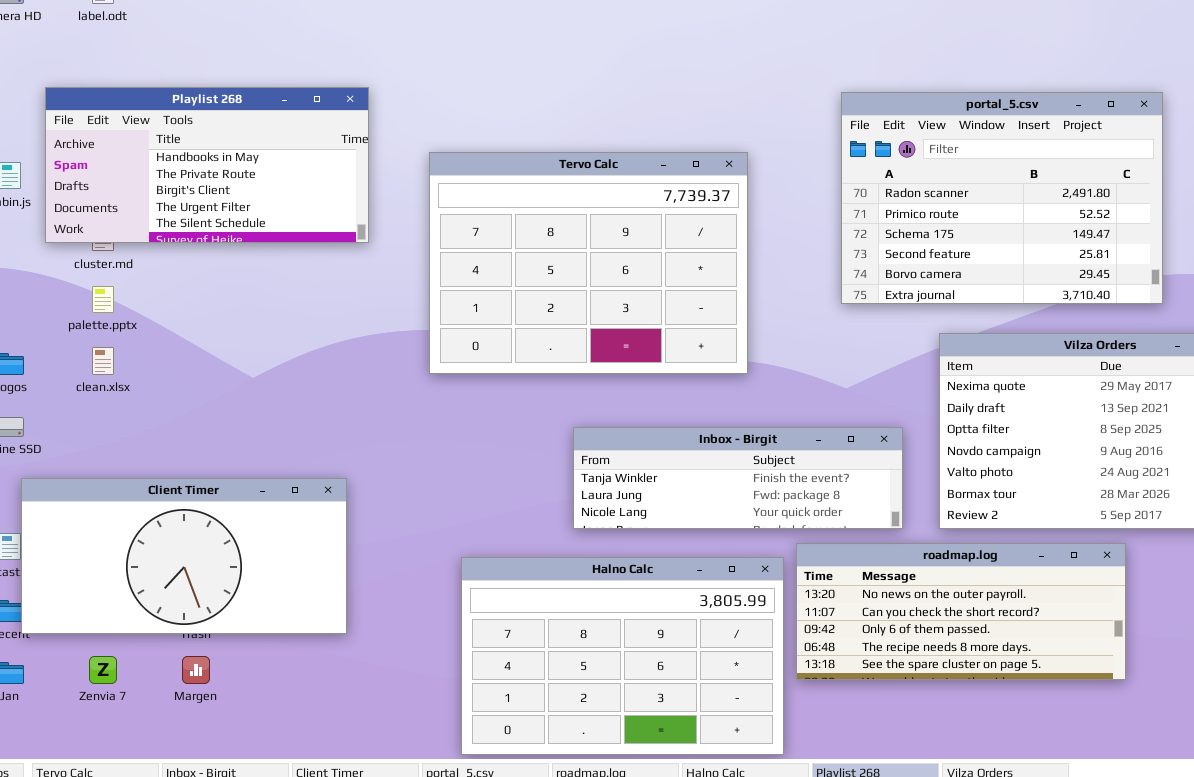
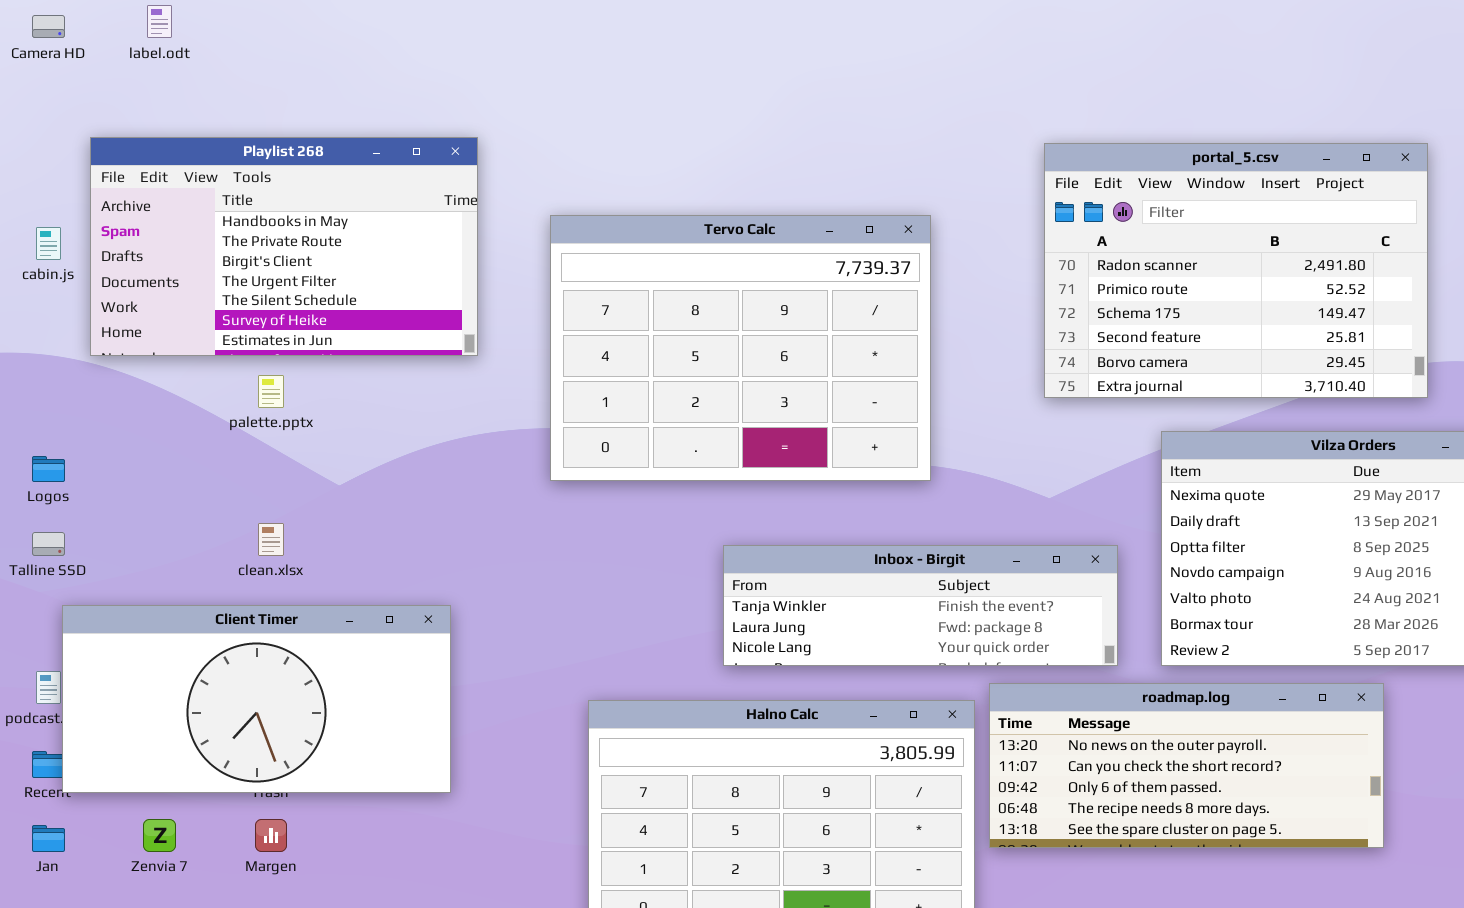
Playlist 268: [45,87,369,243] -> [90,137,478,356], resized
palette.pptx: [92,286,114,313] -> [258,375,284,408], moved
clean.xlsx: [92,347,114,375] -> [258,523,284,556], moved

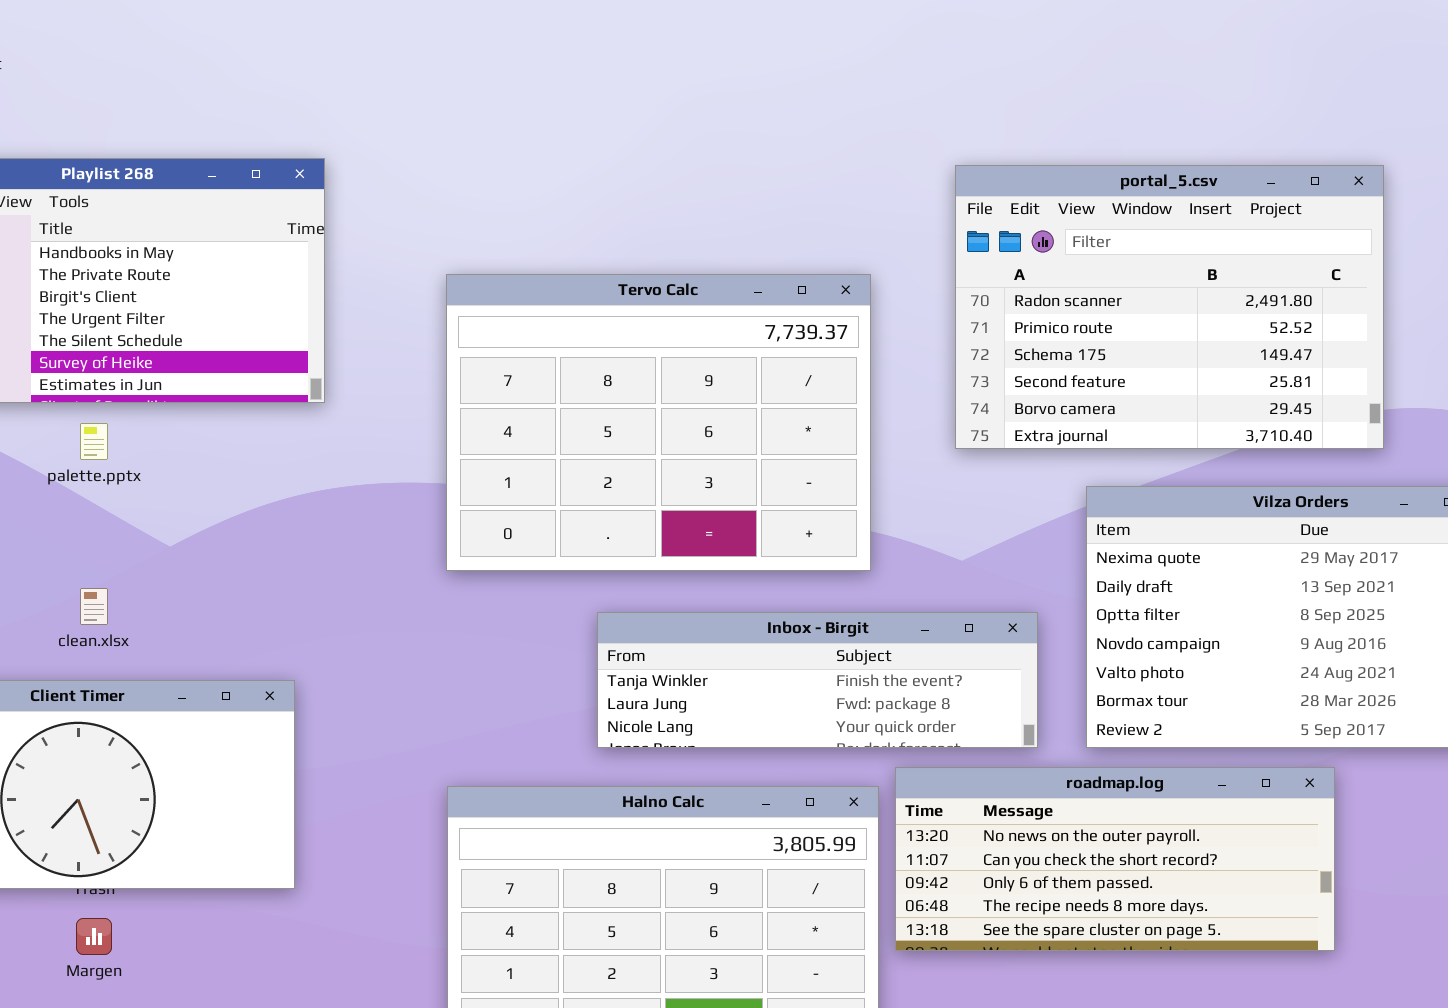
Tervo Calc: [550,215,931,481] -> [446,274,871,571], moved

